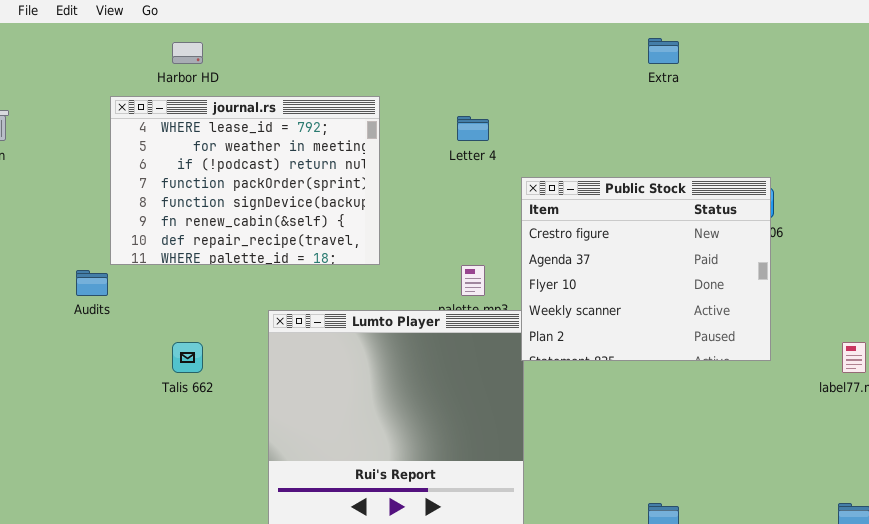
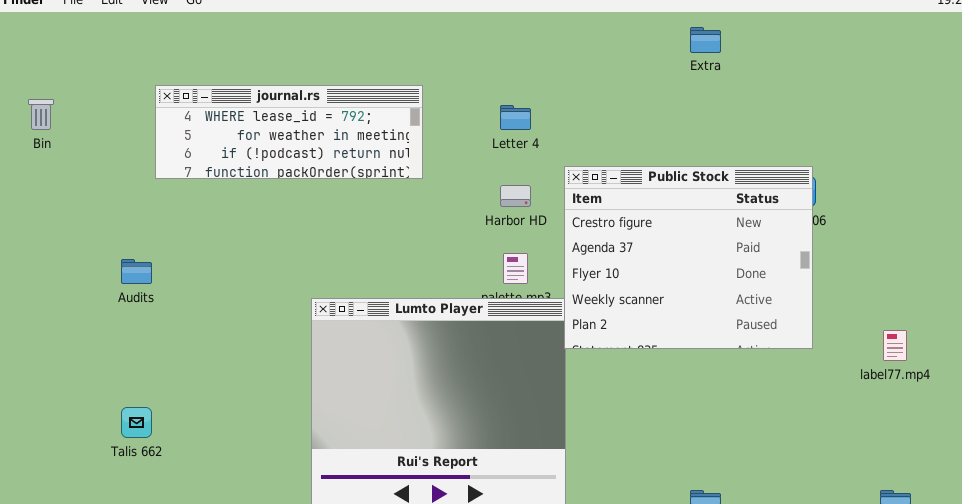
Harbor HD: [172,42,203,64] -> [500,185,531,207], moved
journal.rs: [110,96,380,265] -> [155,85,423,179], resized
Talis 662: [172,342,203,373] -> [121,407,152,438], moved

